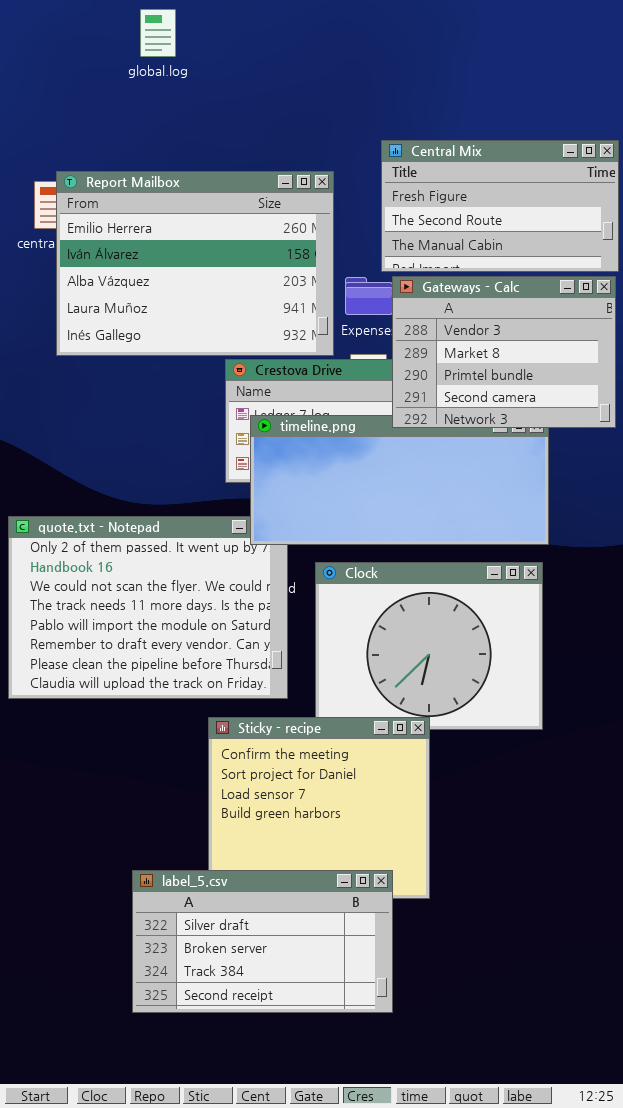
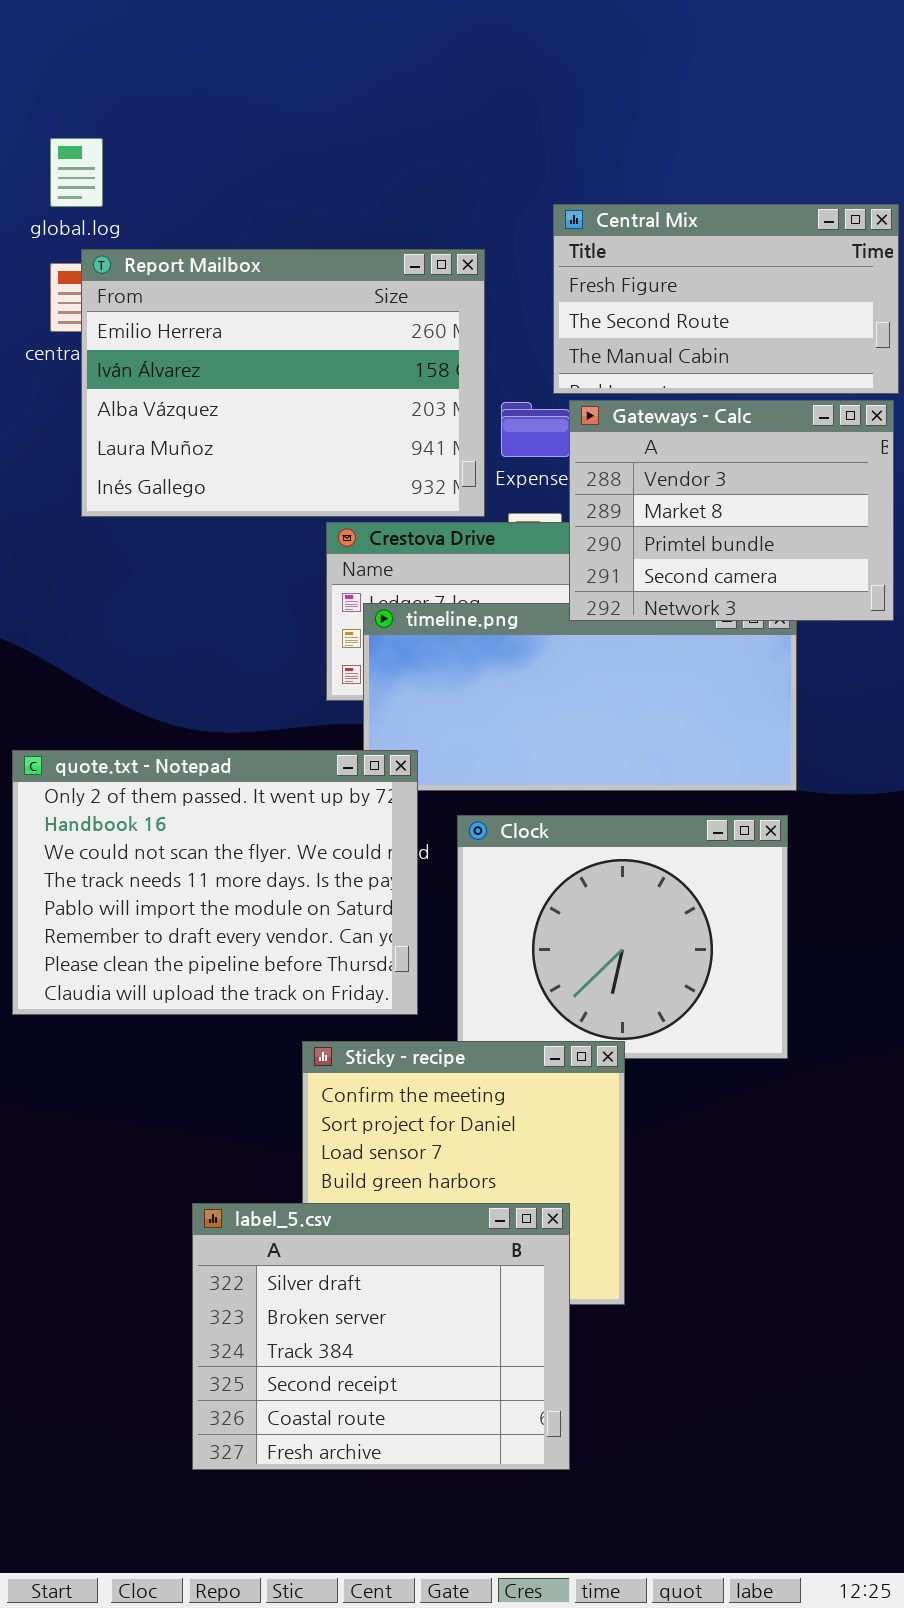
global.log: [140,9,176,57] -> [50,138,103,207], moved
quote.txt - Notepad: [8,516,288,699] -> [12,750,418,1015], raised
label_5.csv: [132,870,393,1013] -> [192,1203,570,1470], resized

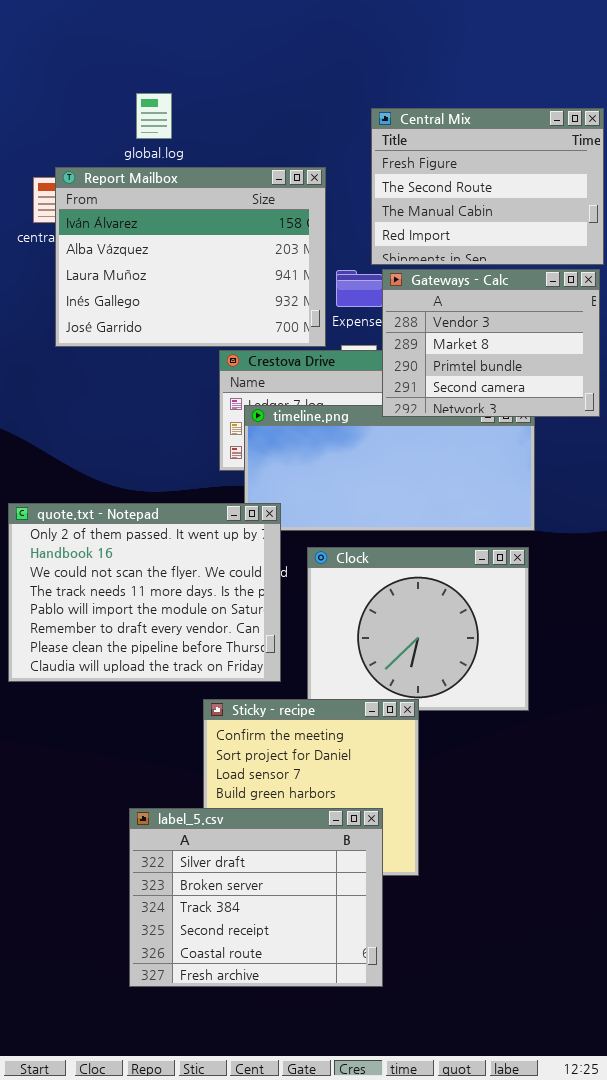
global.log: [50,138,103,207] -> [136,93,172,139], moved
Central Mix: [553,204,899,394] -> [371,108,604,265], resized
Report Mailbox: [81,249,485,517] -> [55,167,326,347], scrolled down 1 row

